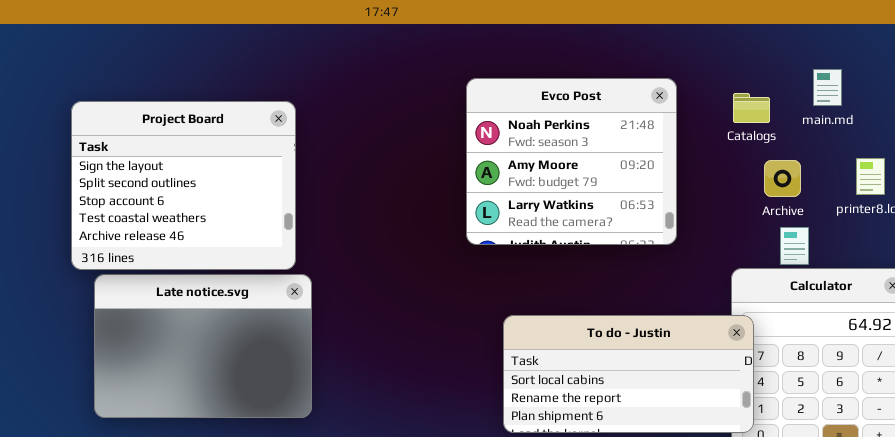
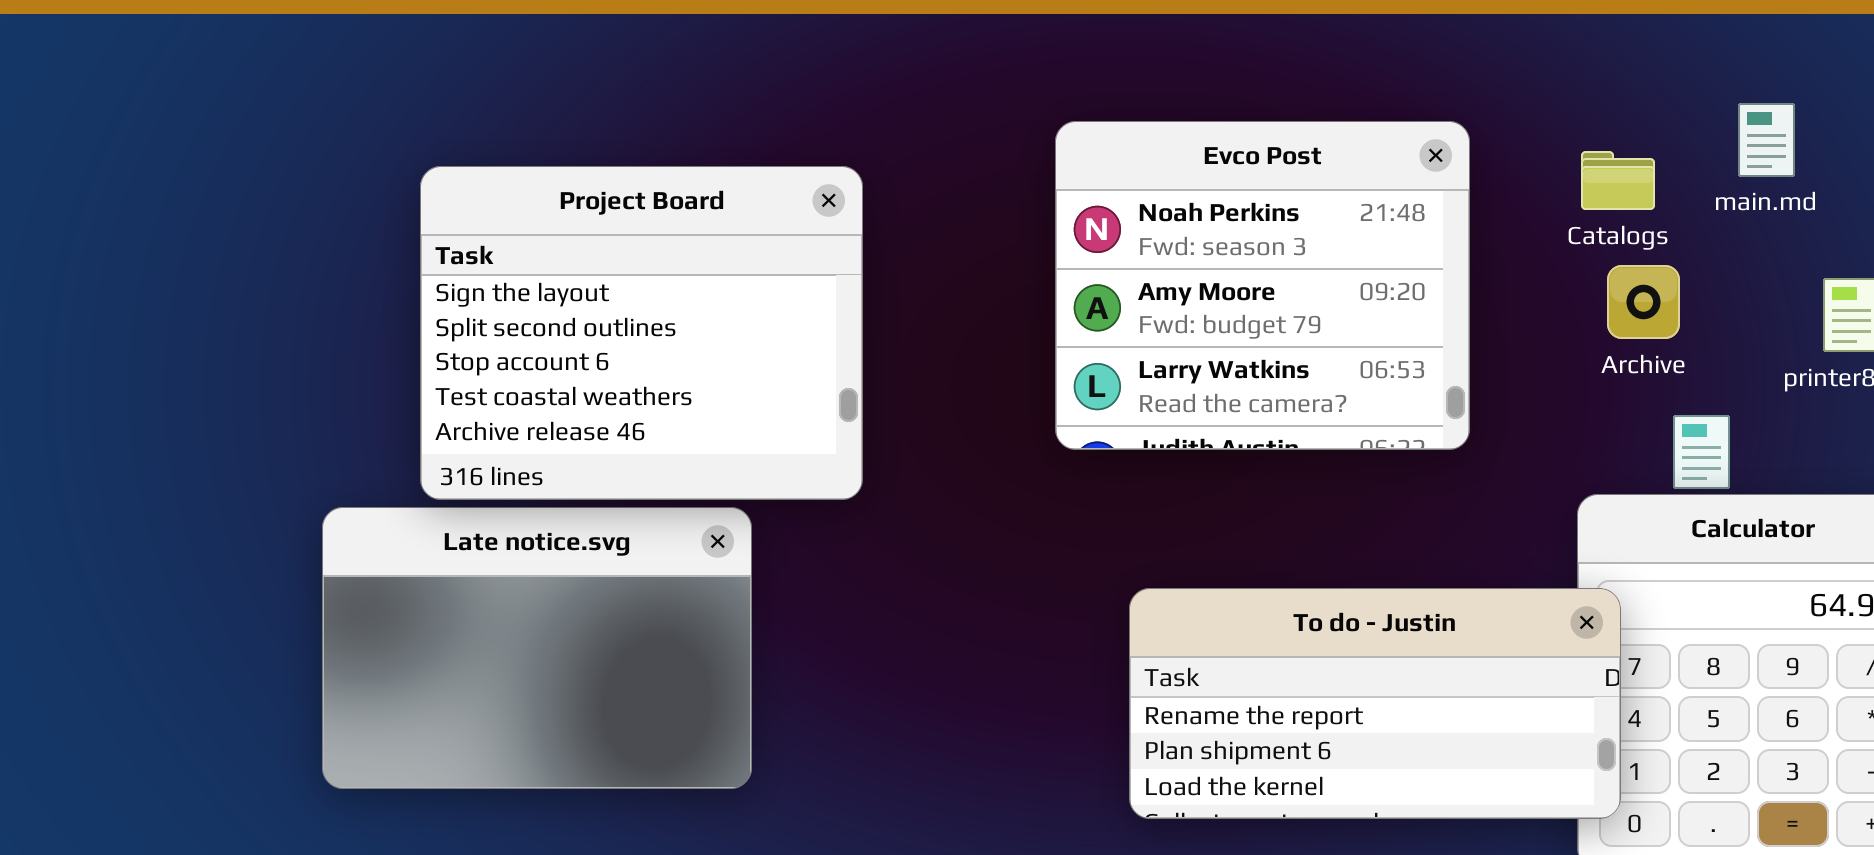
Project Board: [71,101,296,270] -> [420,166,863,500], moved
Archive: [764,160,801,197] -> [1607,265,1680,339], moved
To do - Justin: [503,315,754,433] -> [1129,588,1621,819], scrolled down 1 row

